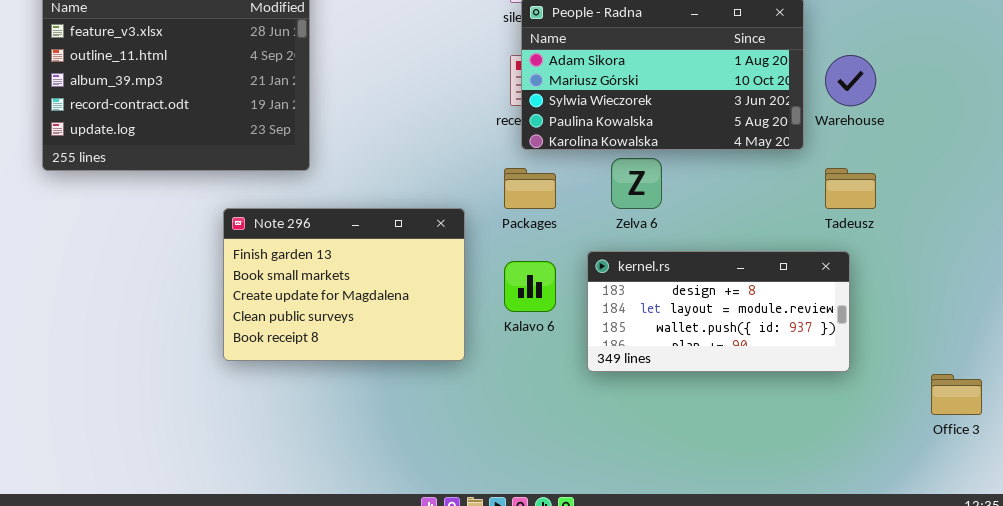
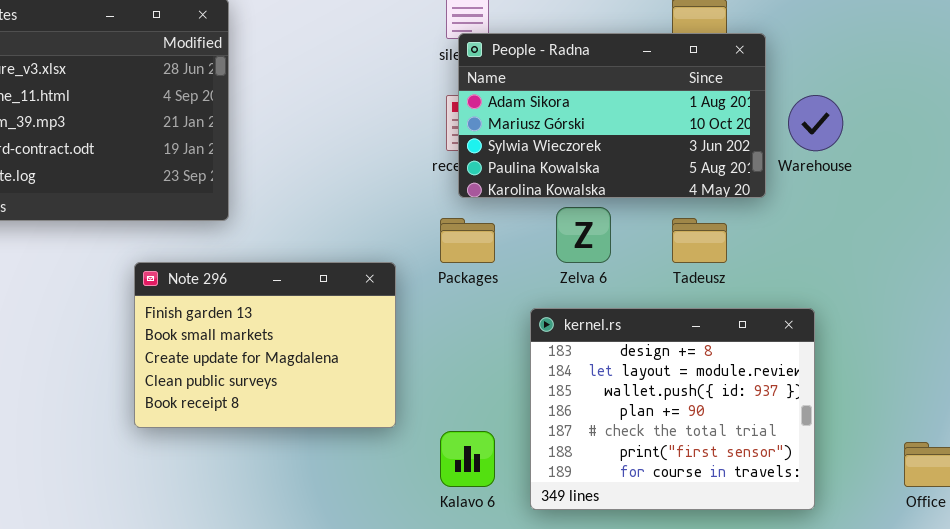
Tadeusz: [825,168,876,209] -> [672,218,727,263], moved
kernel.rs: [587,251,850,372] -> [530,308,815,510], resized
Kalavo 6: [504,261,556,312] -> [440,431,495,487], moved

